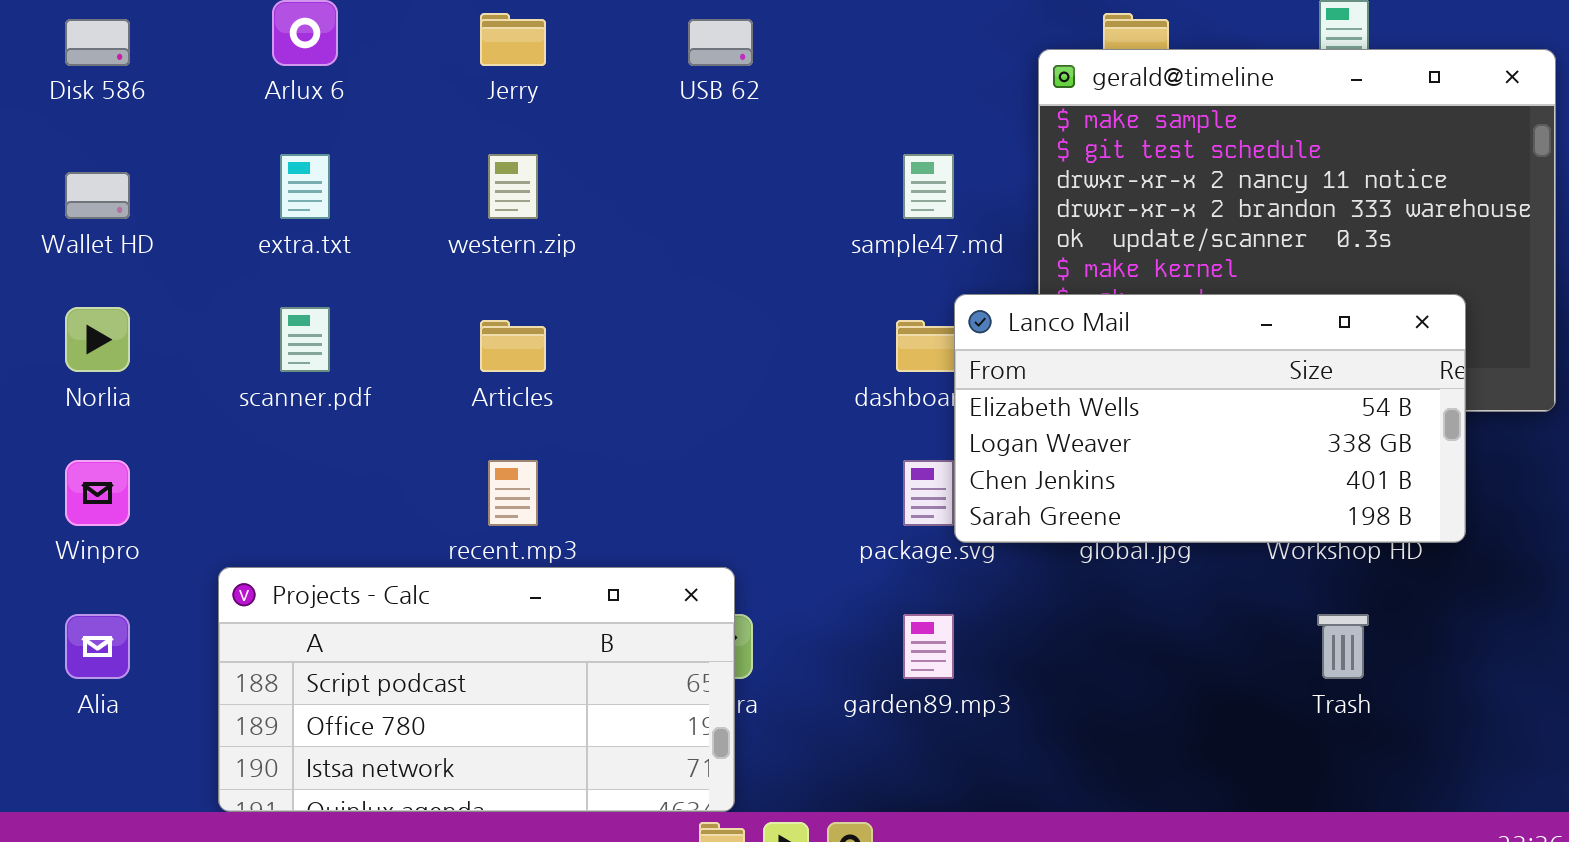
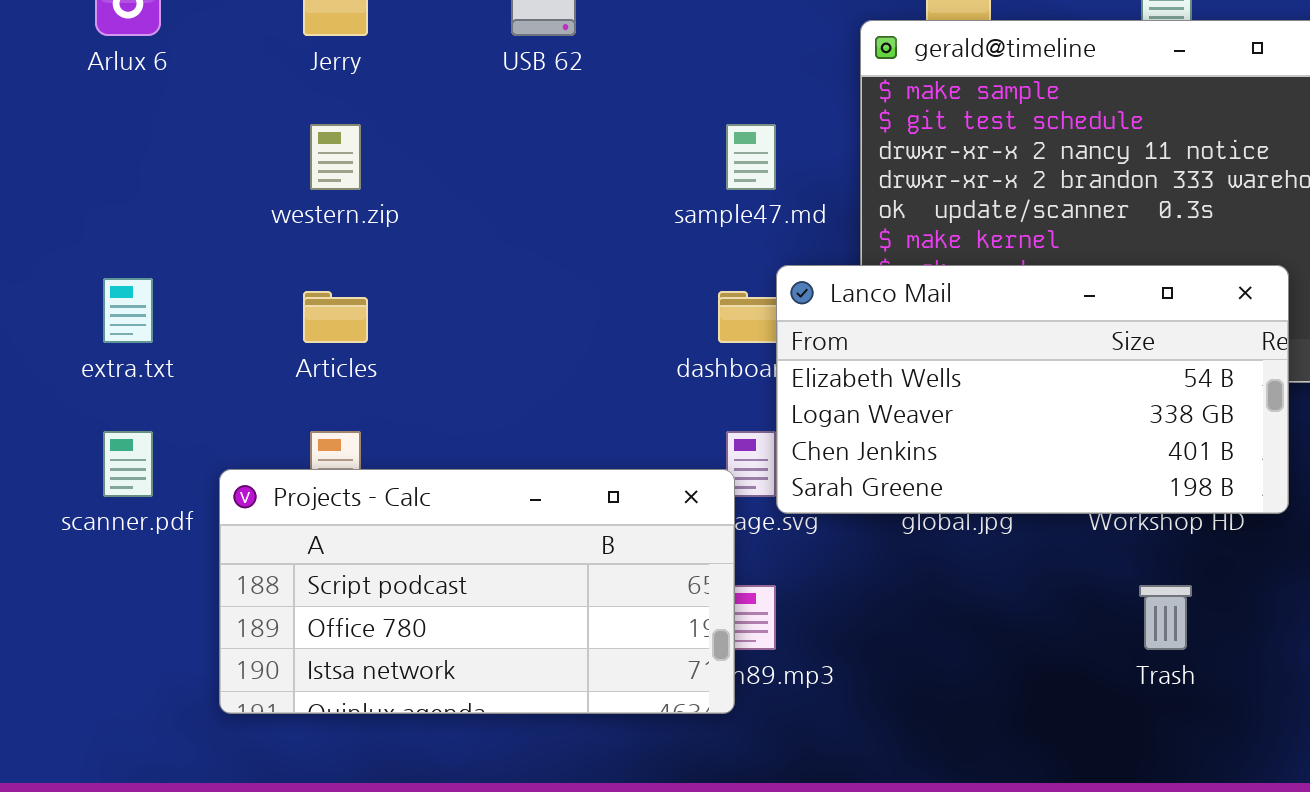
extra.txt: [280,154,330,219] -> [103,278,153,343], moved
scanner.pdf: [280,307,330,372] -> [103,431,153,497], moved
Projects - Calc: [218,567,735,812] -> [219,469,735,714], moved

